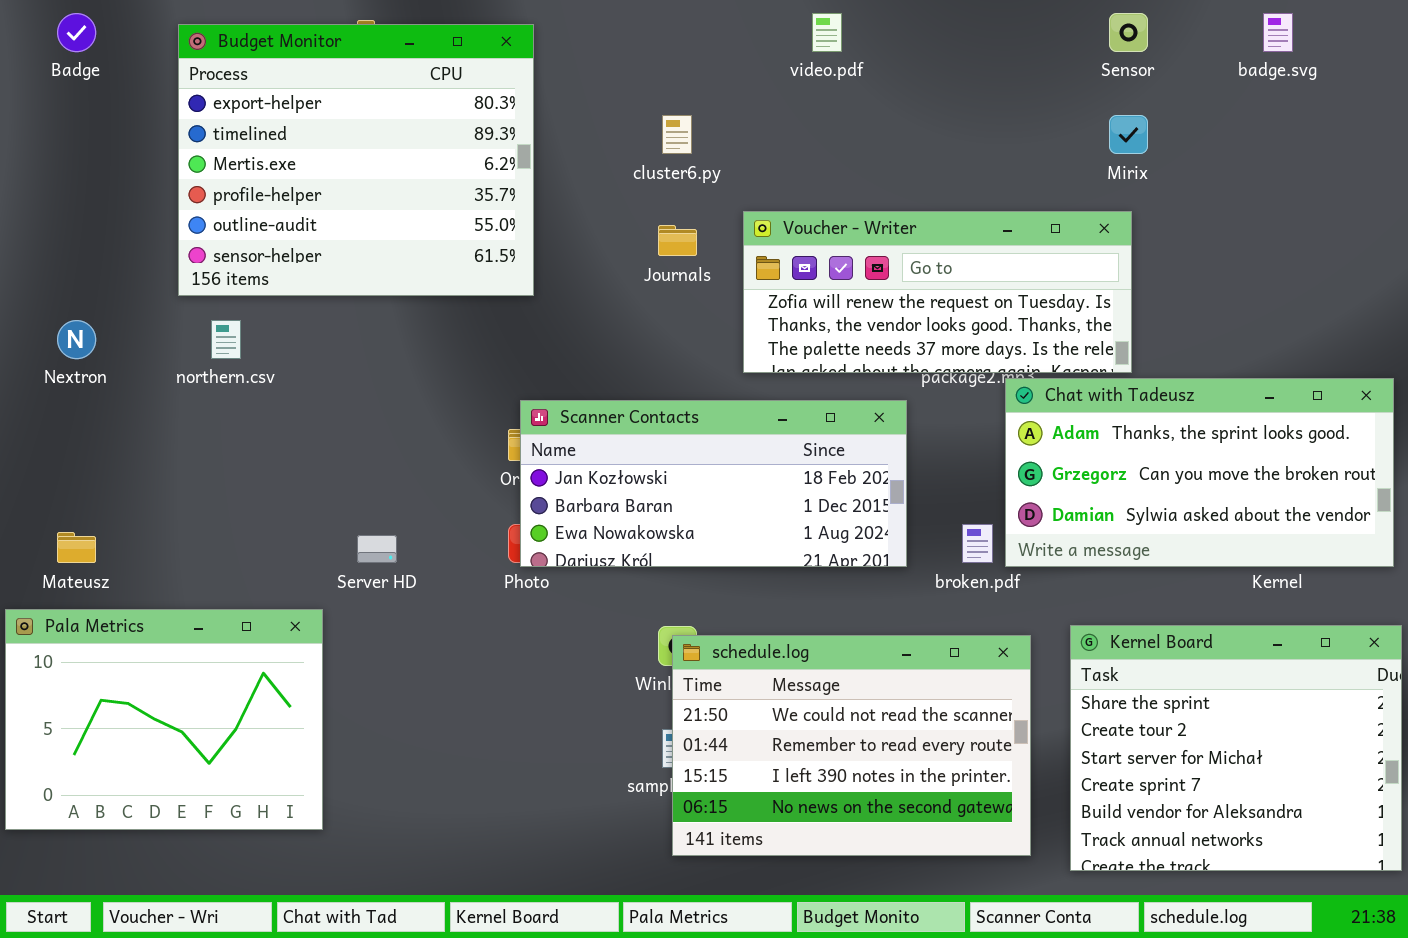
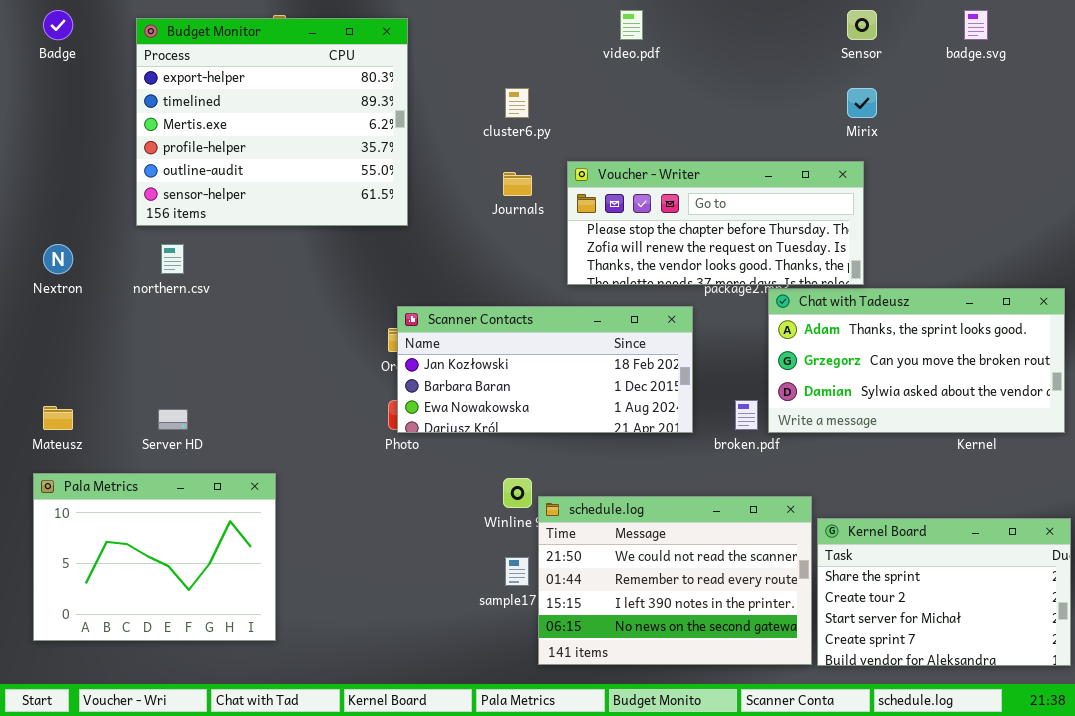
Voucher - Writer: [743,211,1132,373] -> [567,161,864,285], scrolled up 1 row
Server HD: [357,535,397,563] -> [158,409,188,430], moved
Pala Metrics: [5,609,323,830] -> [33,473,276,641], moved
Kernel Board: [1070,625,1402,871] -> [817,518,1071,666], resized
schedule.log: [672,635,1031,856] -> [538,496,812,665], moved

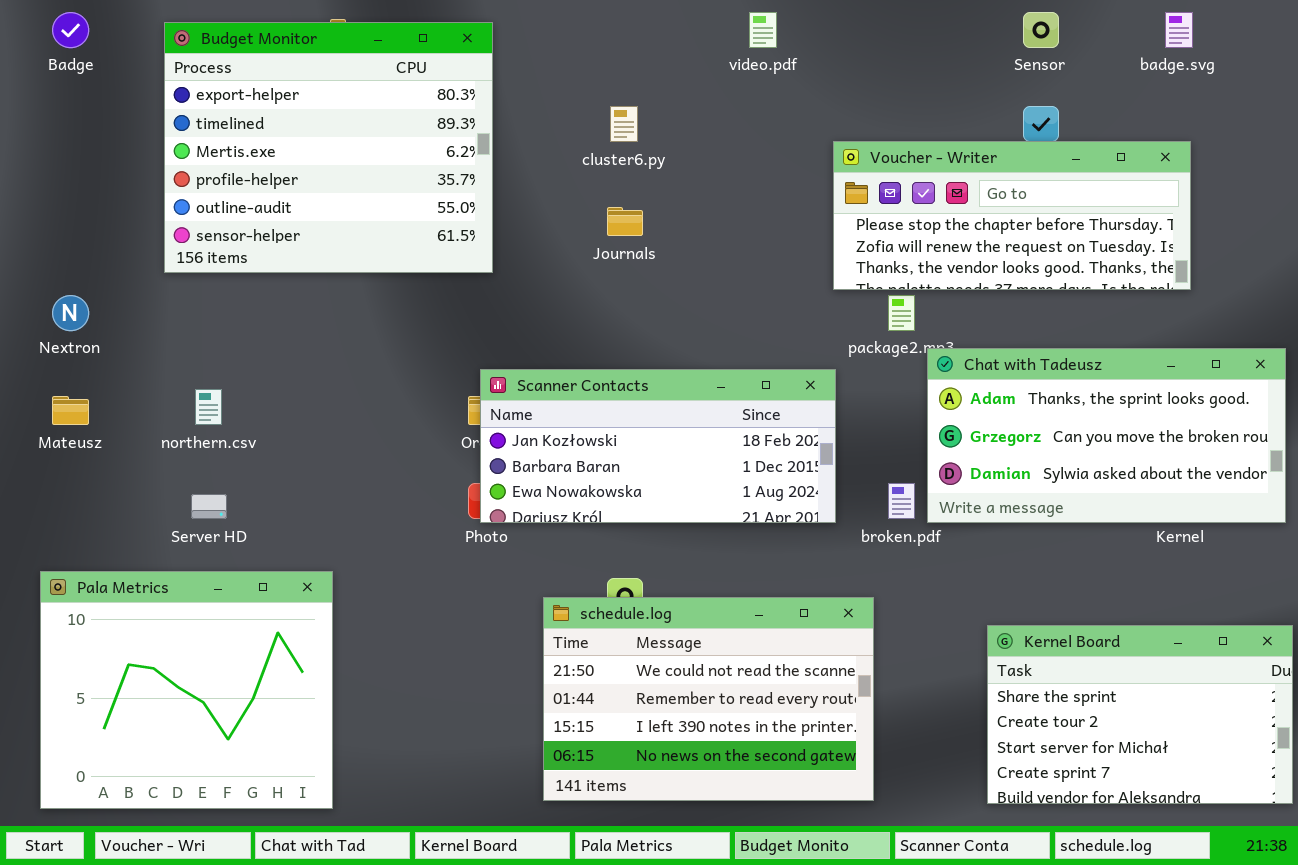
Voucher - Writer: [567,161,864,285] -> [833,141,1191,290], moved
northern.csv: [161,244,184,274] -> [195,389,222,425], moved
Mateusz: [43,406,73,430] -> [52,396,89,425], moved
Pala Metrics: [33,473,276,641] -> [40,571,333,809], resized
schedule.log: [538,496,812,665] -> [543,597,874,801], moved

